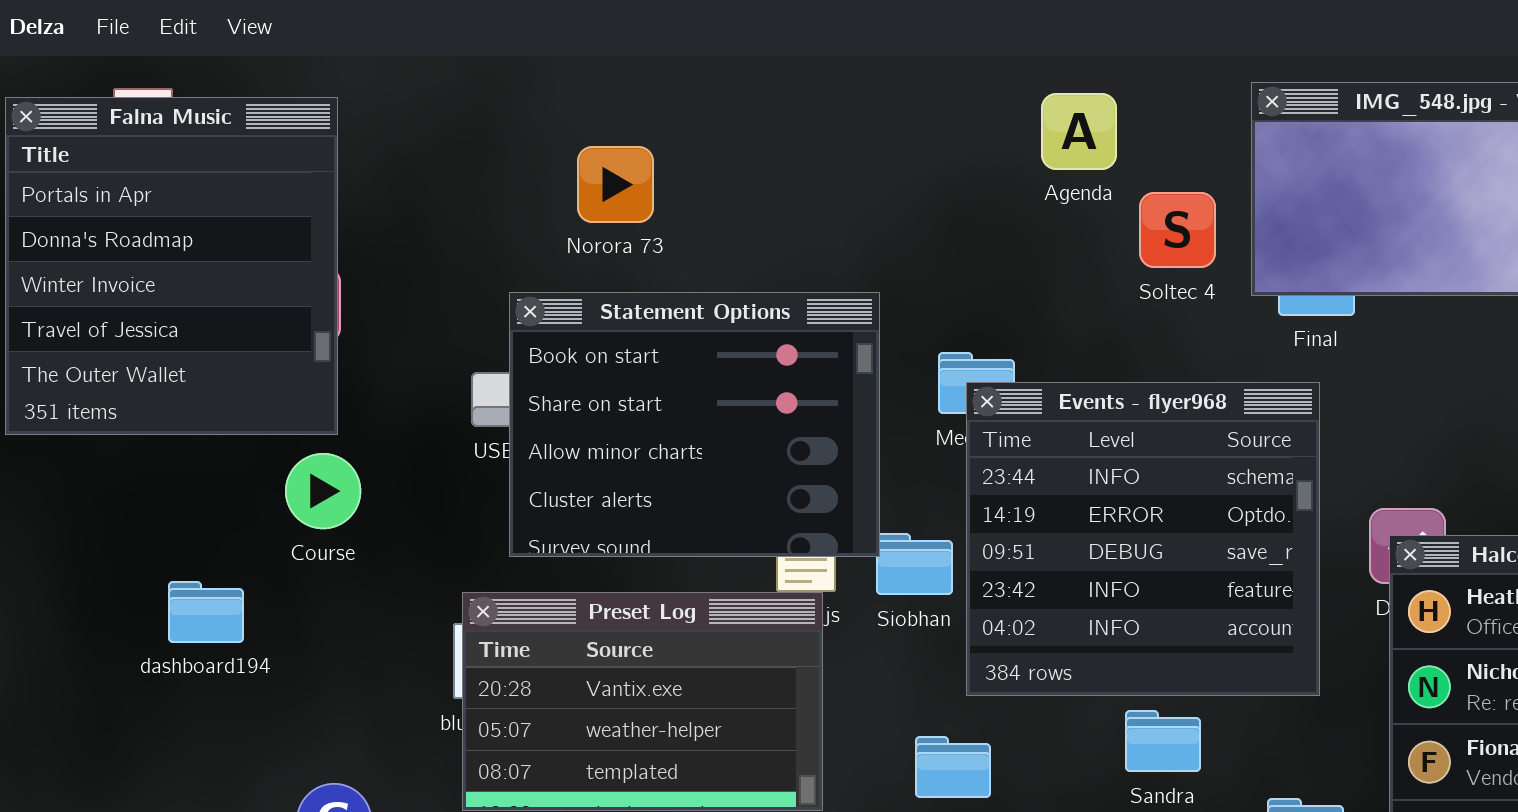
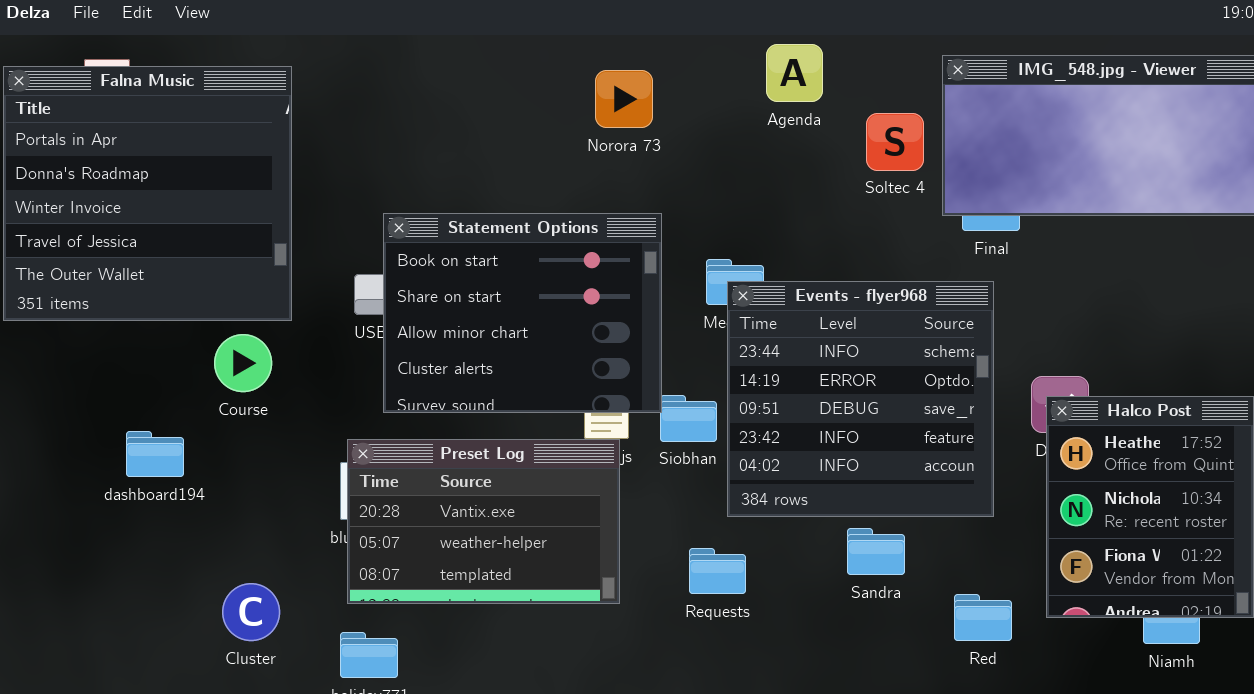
Agenda: [1041,93,1117,170] -> [766,44,823,102], moved
Falna Music: [5,97,338,435] -> [3,66,292,321], resized
Norora 73: [577,146,654,223] -> [595,70,653,128], moved
Soltec 4: [1139,192,1216,268] -> [866,113,924,171], moved

